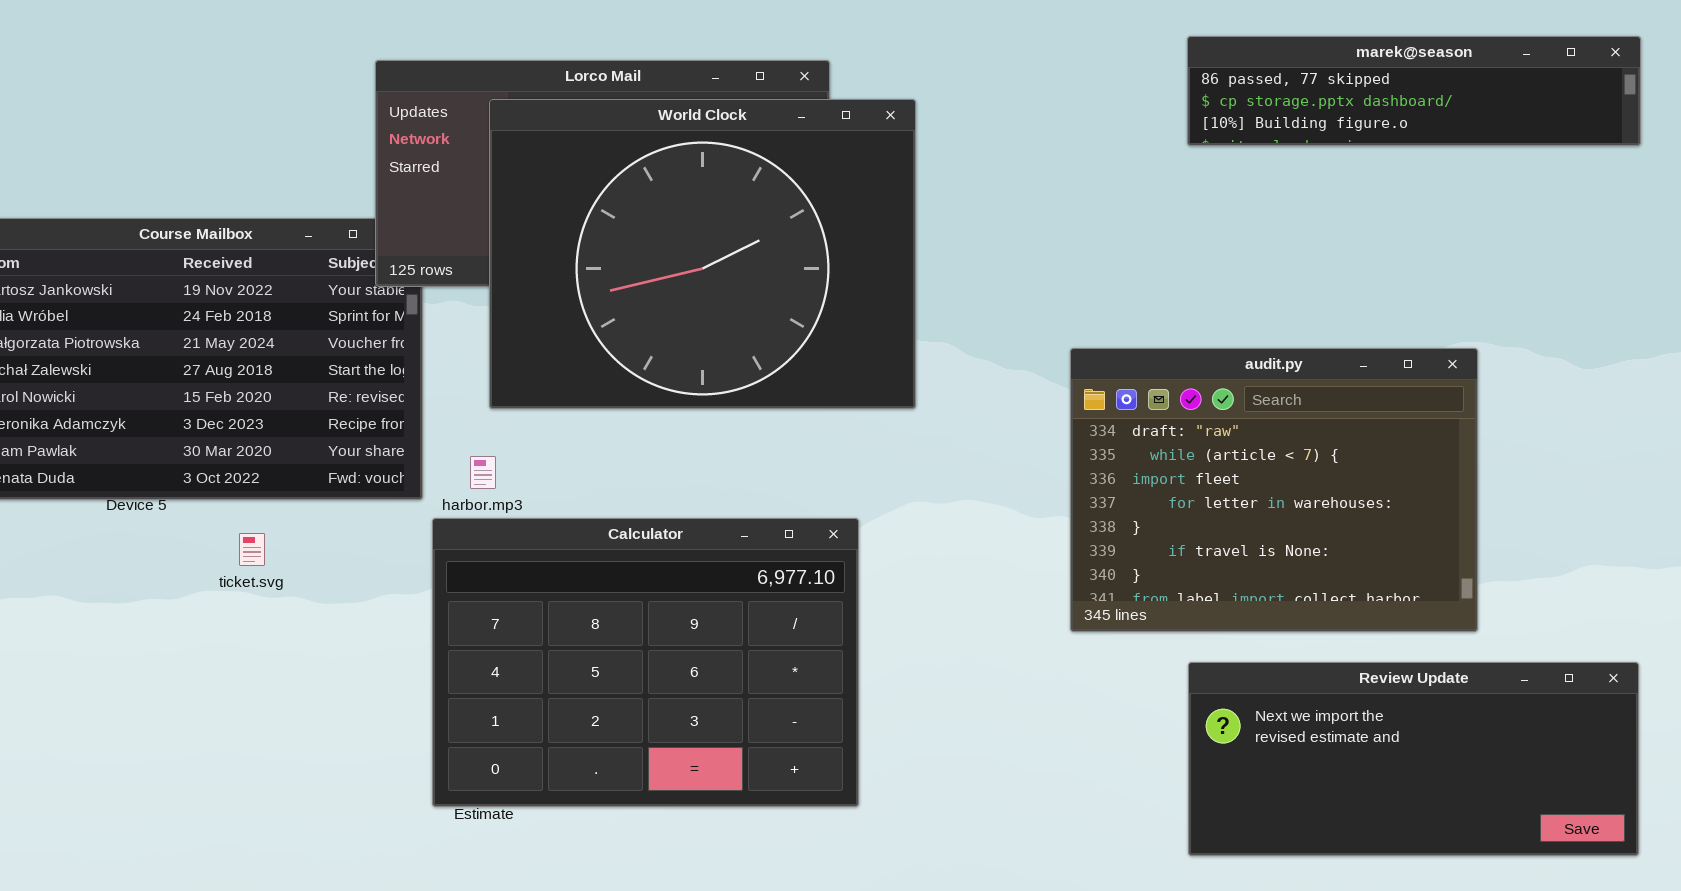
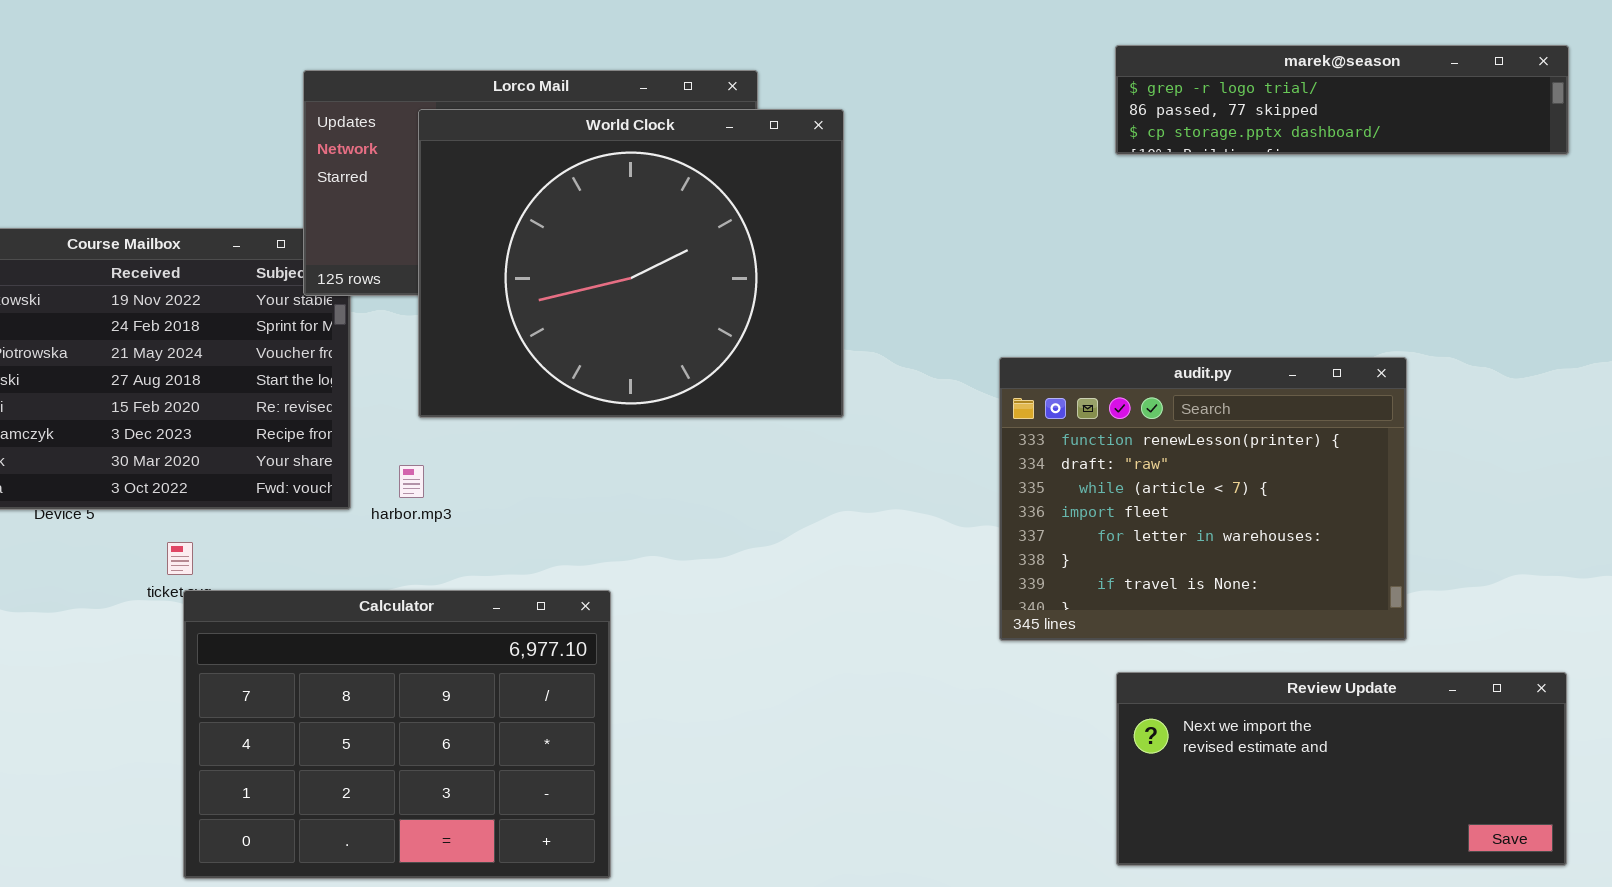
marek@season: [1187,36,1641,146] -> [1115,45,1569,155], scrolled up 1 row
audit.py: [1070,348,1478,632] -> [999,357,1407,641], scrolled up 1 row
Calculator: [432,518,859,807] -> [183,590,611,879], moved

